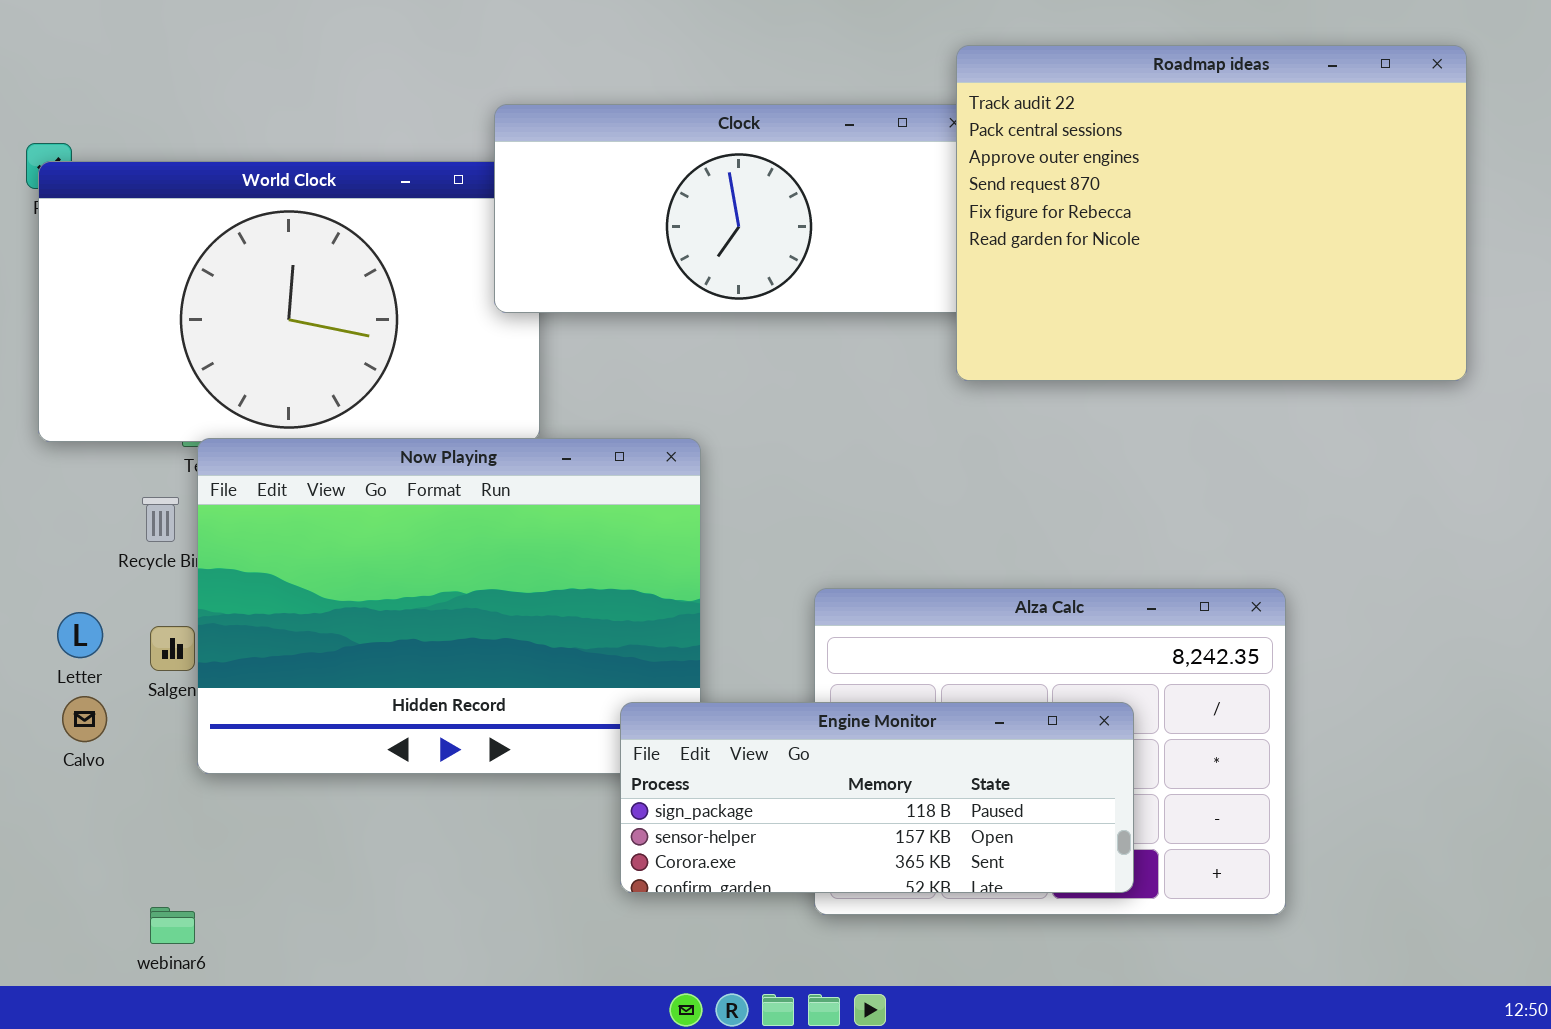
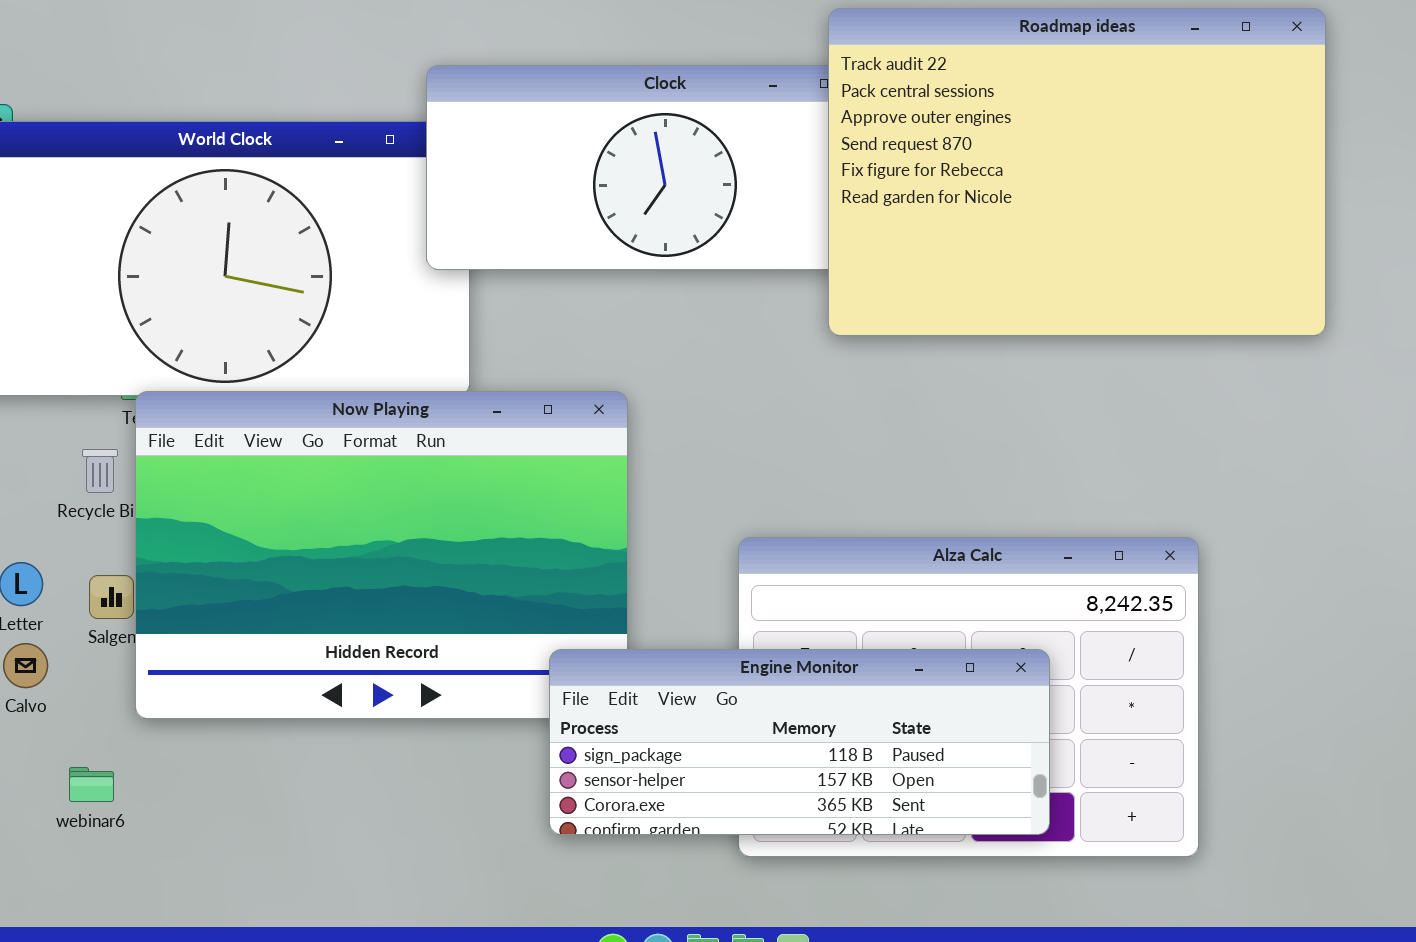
Roadmap ideas: [956,45,1467,381] -> [828,8,1326,336], moved
webinar6: [150,907,195,944] -> [69,767,114,802], moved

